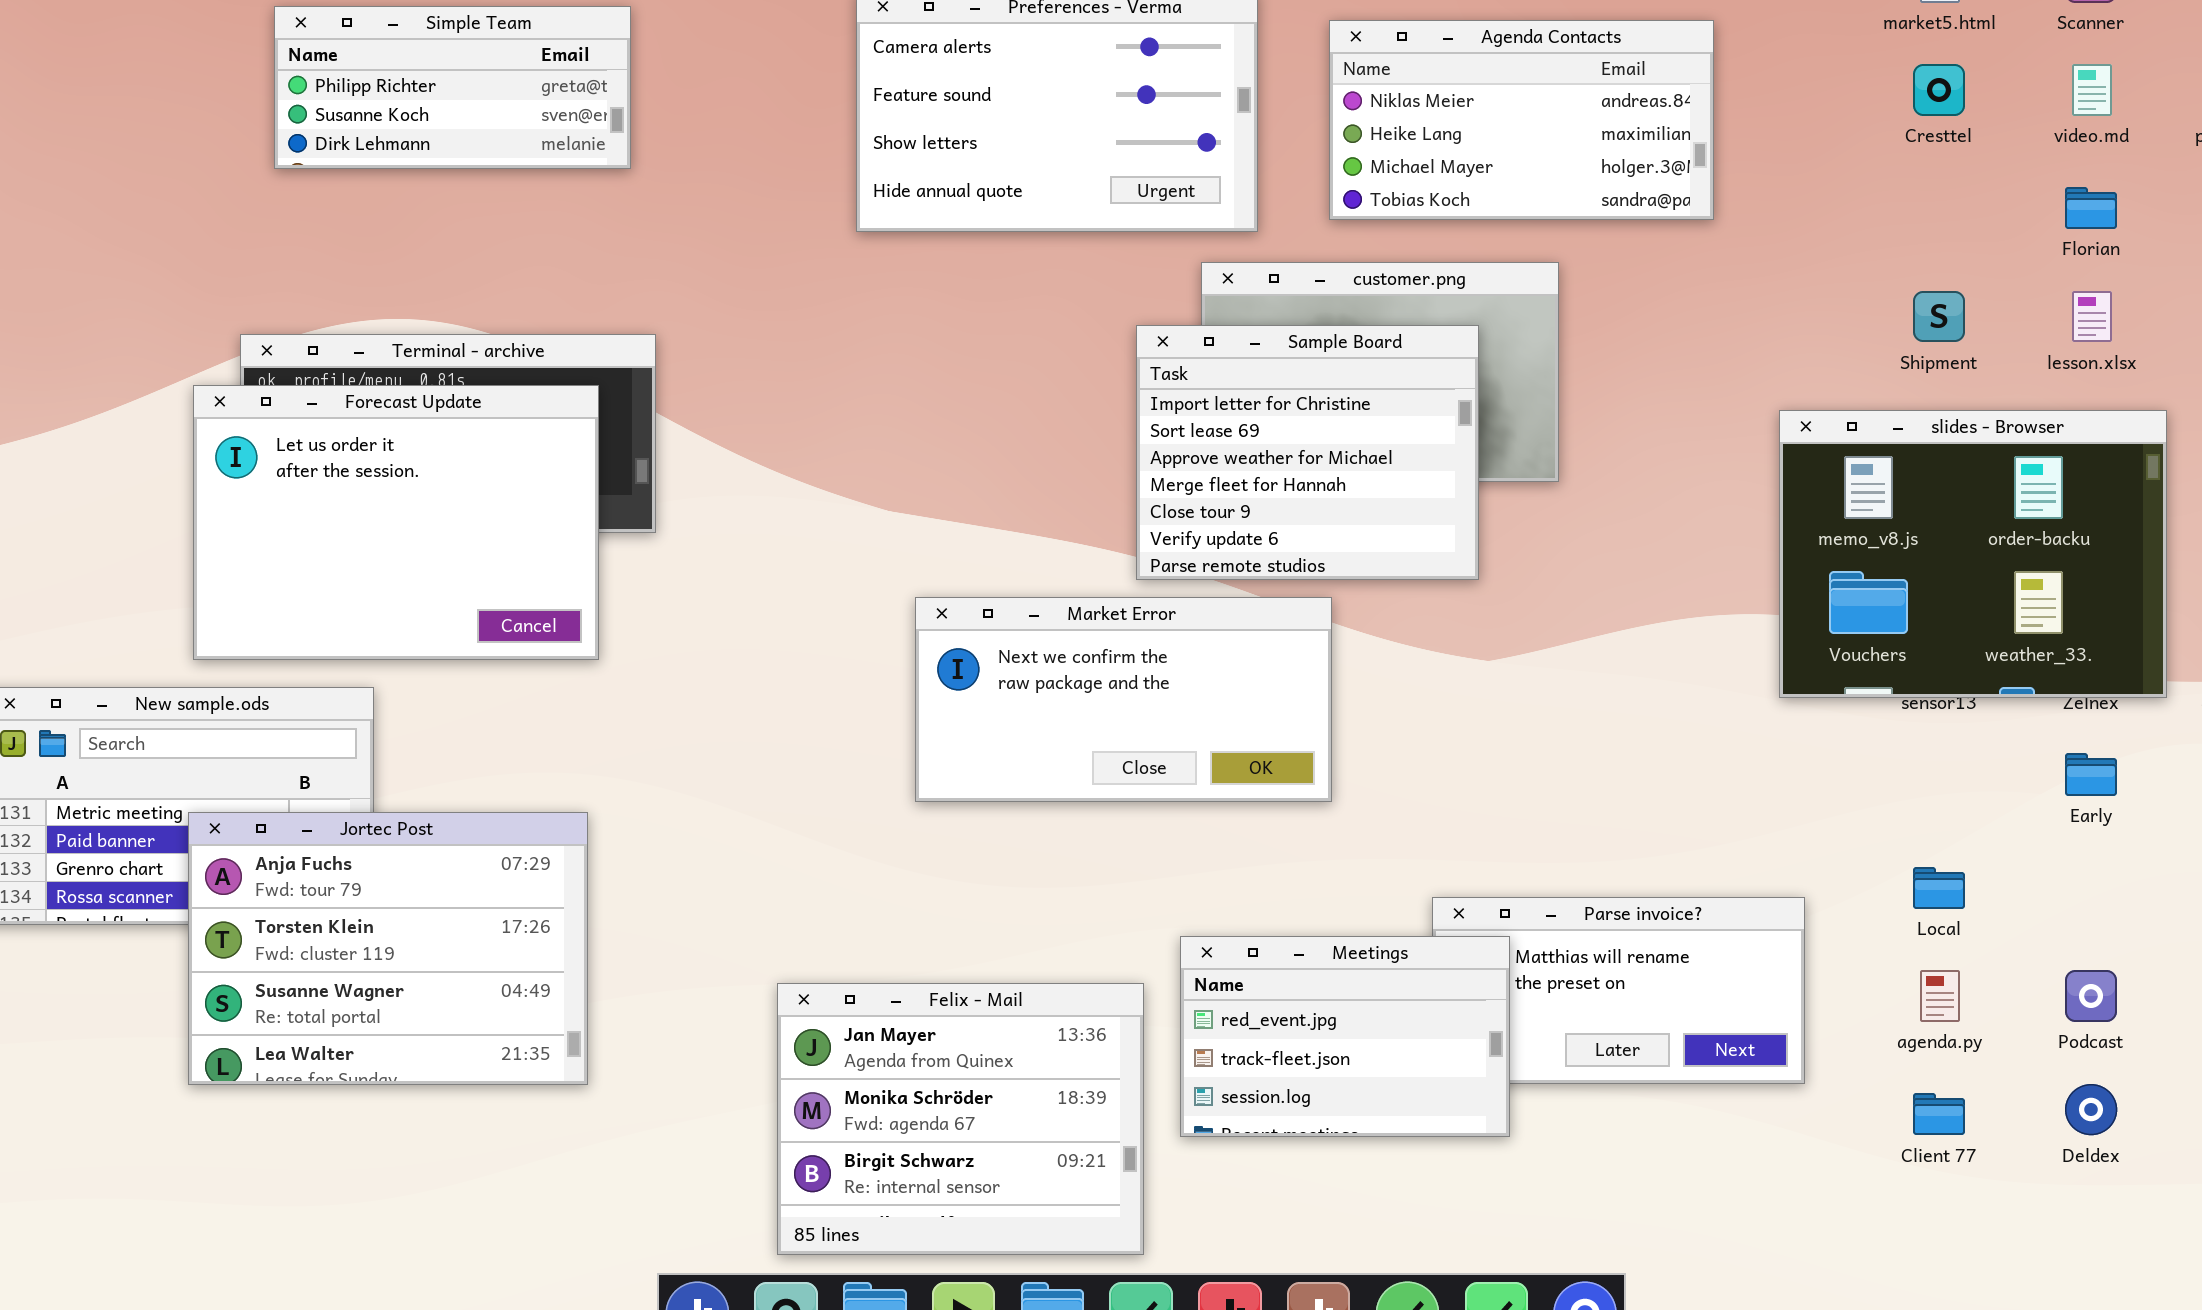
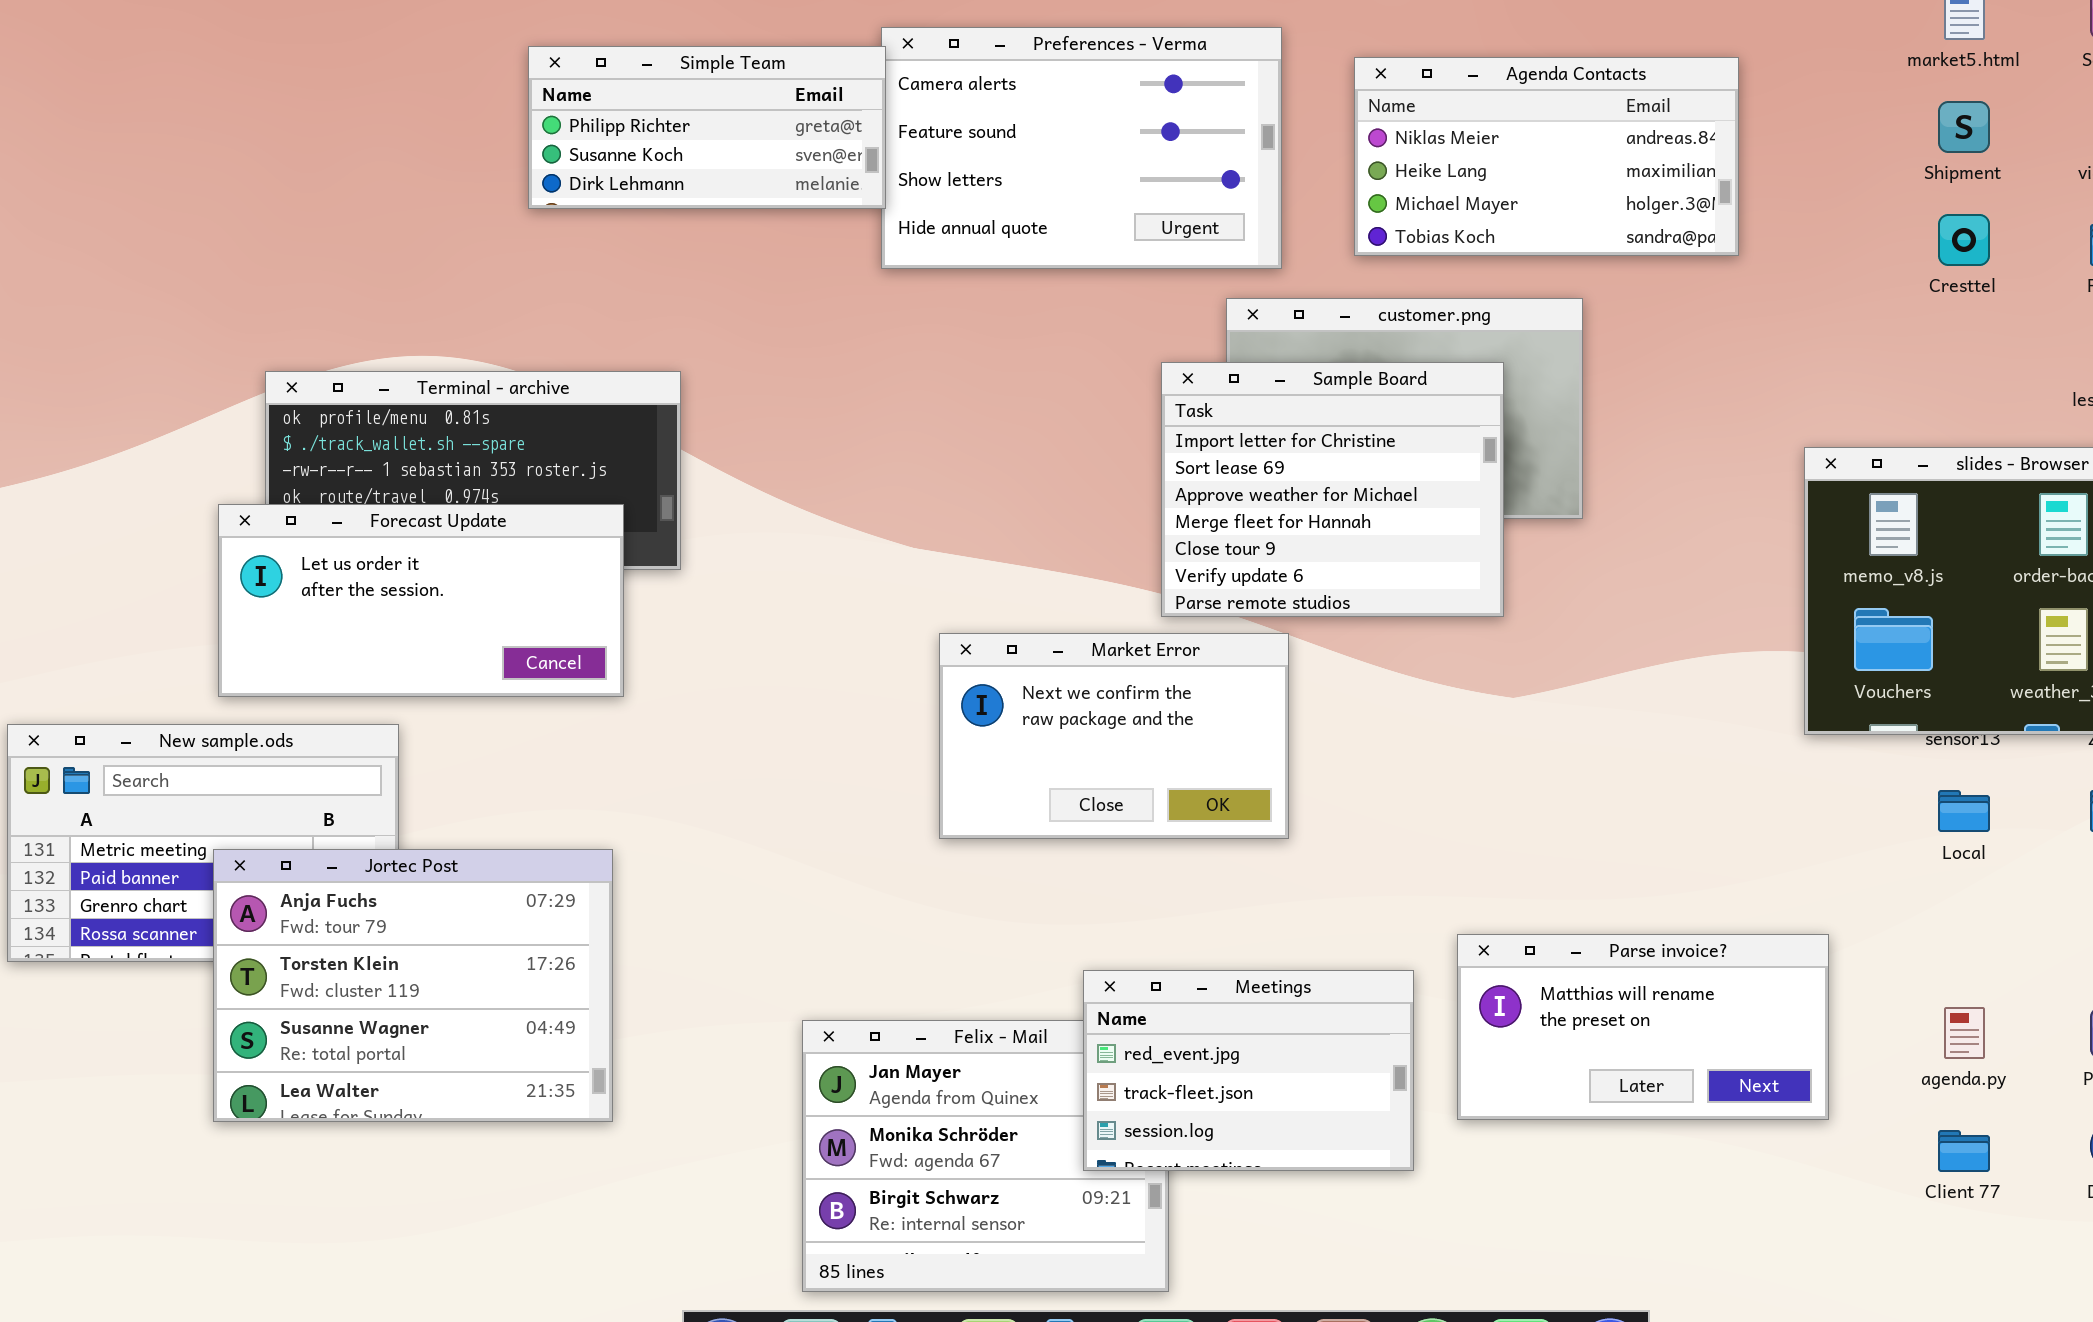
Simple Team: [274,6,631,169] -> [528,46,886,209], moved
Cresttel: [1913,64,1965,116] -> [1938,214,1990,266], moved
Shipment: [1913,291,1965,342] -> [1938,101,1990,153], moved
Forecast Update: [193,385,599,660] -> [218,504,624,697], resized
Market Error: [915,597,1332,802] -> [939,633,1289,839], resized
Local: [1913,867,1965,909] -> [1938,790,1990,832], moved
Meetings: [1180,936,1510,1137] -> [1083,970,1414,1171], moved

